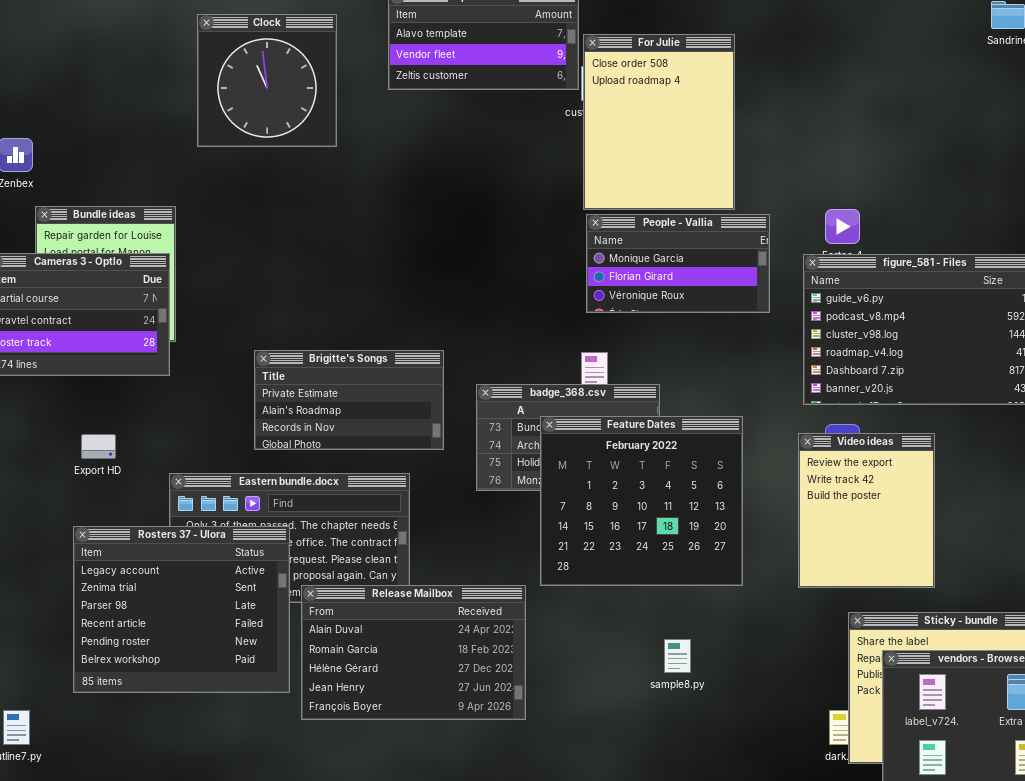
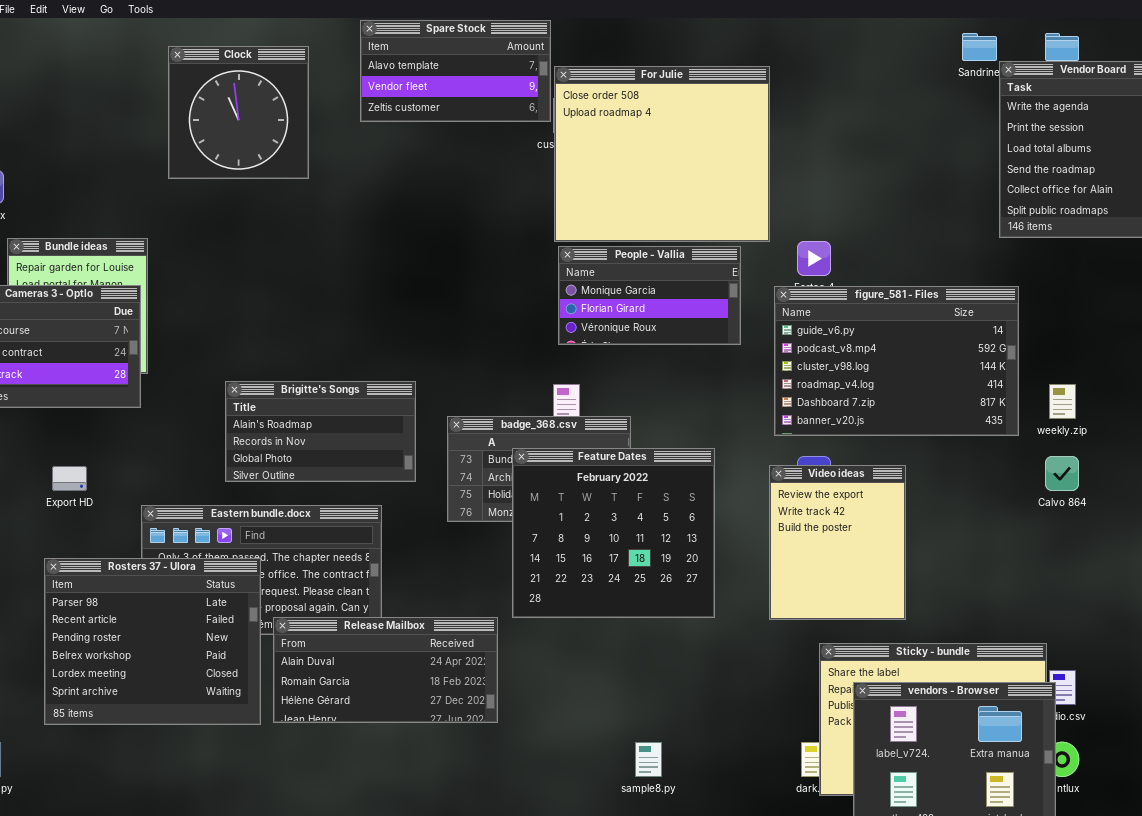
For Julie: [583,34,735,210] -> [554,66,770,242], resized
Brigitte's Songs: [254,350,444,450] -> [225,381,416,482], scrolled down 1 row
Rosters 37 - Ulora: [73,526,290,693] -> [44,558,261,725], scrolled down 2 rows
Release Mailbox: [301,585,526,720] -> [273,617,498,723], resized
sample8.py: [664,639,691,673] -> [635,742,662,777], moved

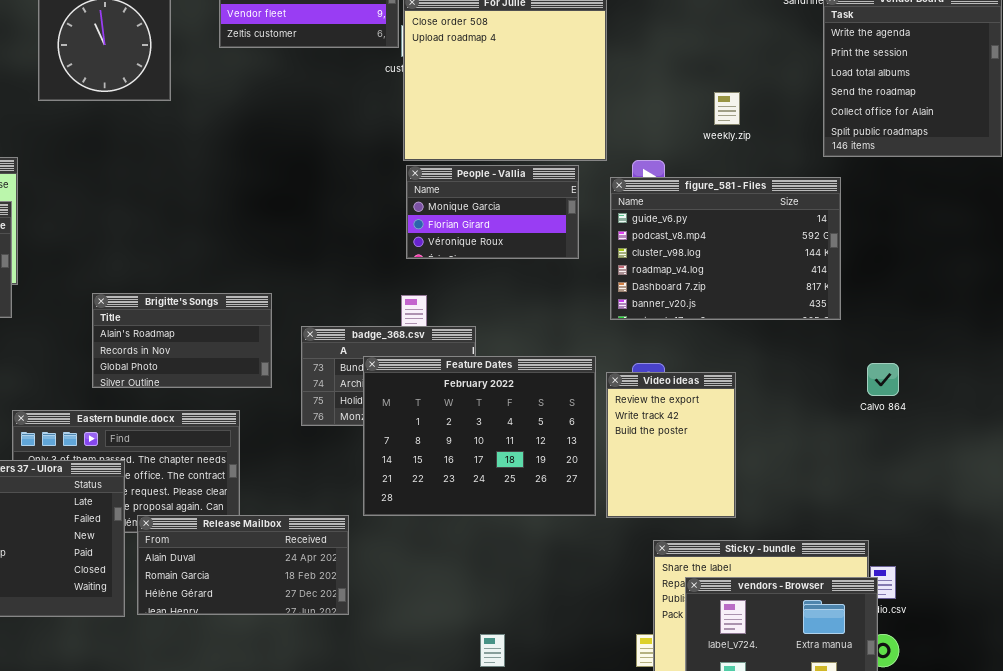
figure_581 - Files: [774,286,1019,436] -> [610,177,841,320], moved
weekly.zip: [1049,384,1076,419] -> [714,92,740,125], moved
Feature Dates: [512,448,715,618] -> [363,356,596,516], resized

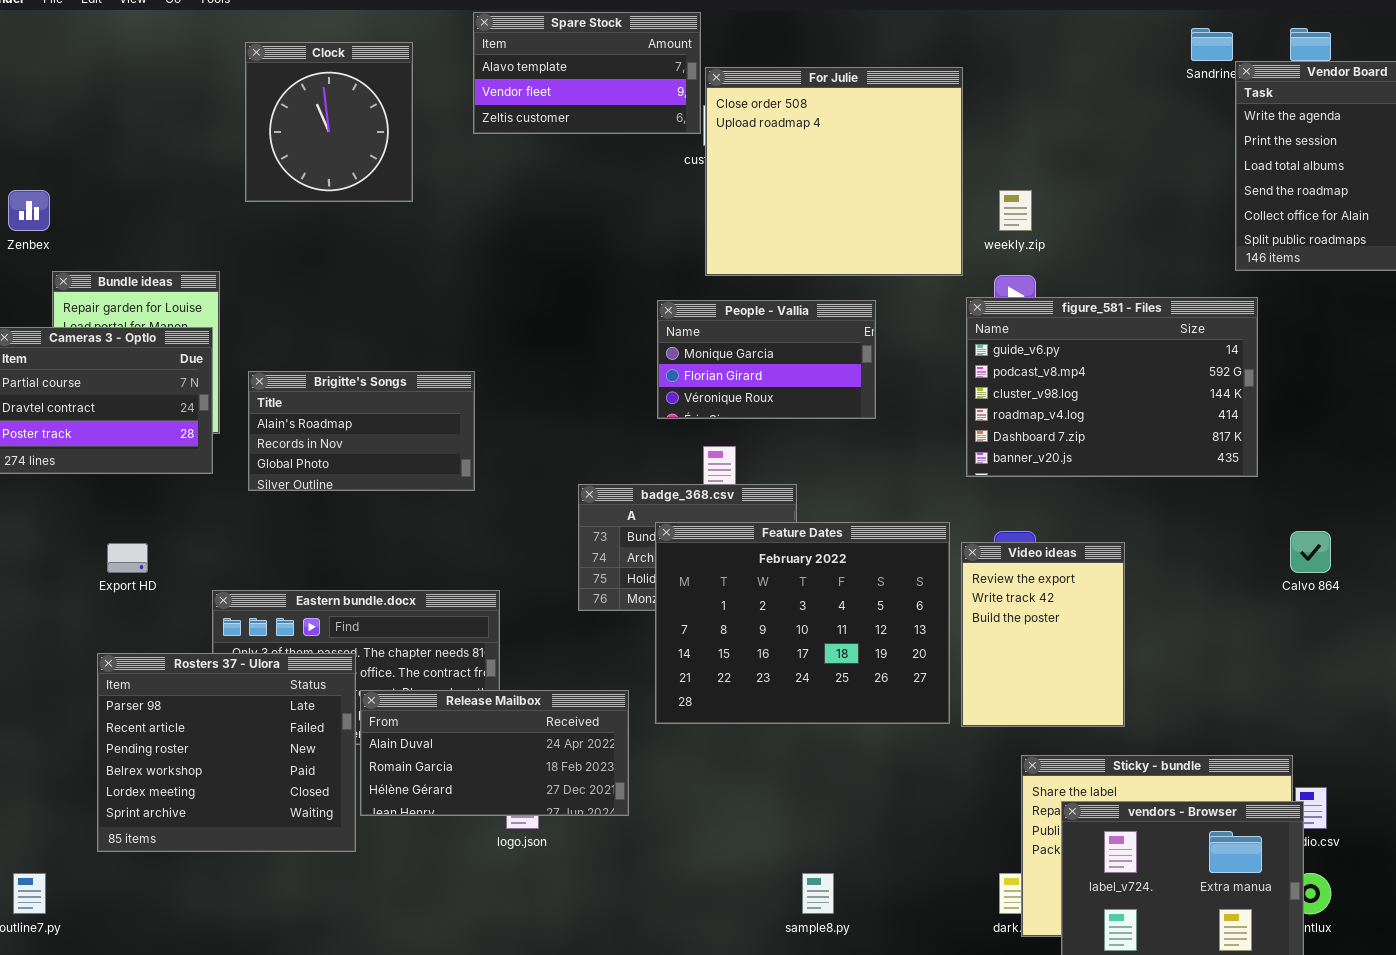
weekly.zip: [714,92,740,125] -> [999,190,1032,231], moved
People - Vallia: [406,165,579,259] -> [657,300,876,419], moved
Brigitte's Songs: [92,293,272,388] -> [248,371,475,491], moved
Release Mailbox: [137,515,349,615] -> [360,690,629,816], moved

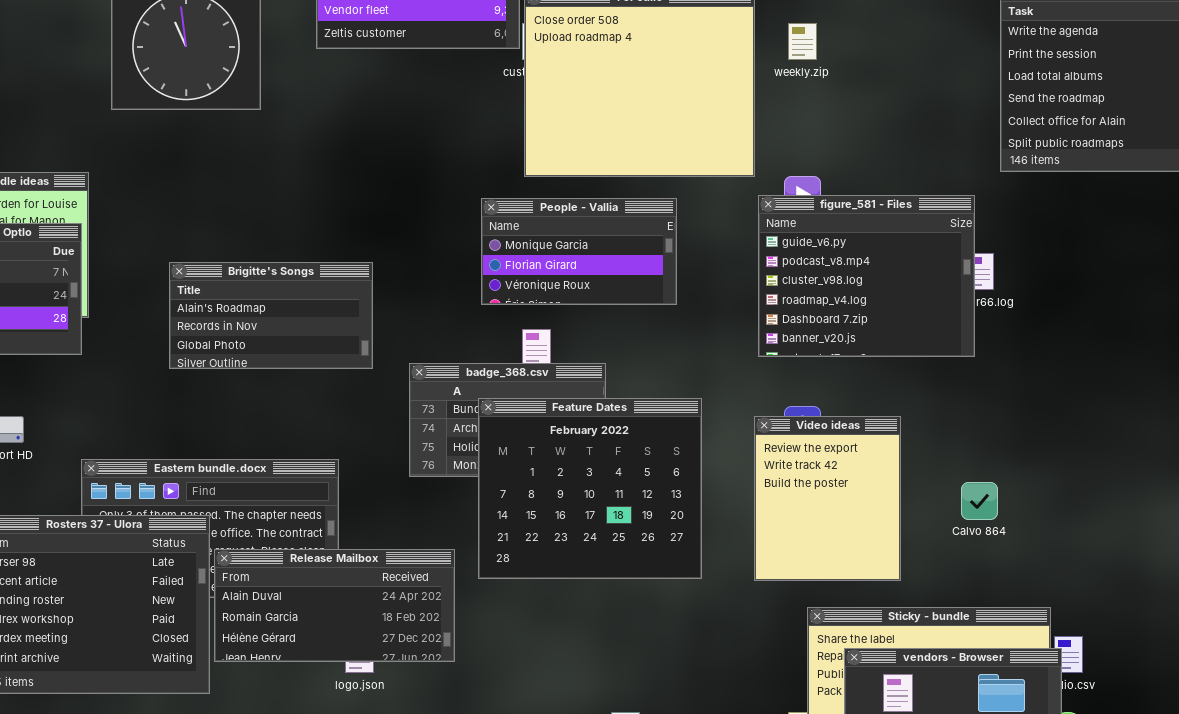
weekly.zip: [999,190,1032,231] -> [788,23,817,60], moved
figure_581 - Files: [966,297,1258,477] -> [758,195,975,357], resized
Brigitte's Songs: [248,371,475,491] -> [169,262,373,369], moved
Feature Dates: [655,522,950,724] -> [478,398,702,579], resized
Calvo 864: [1290,531,1331,573] -> [961,482,998,520], moved

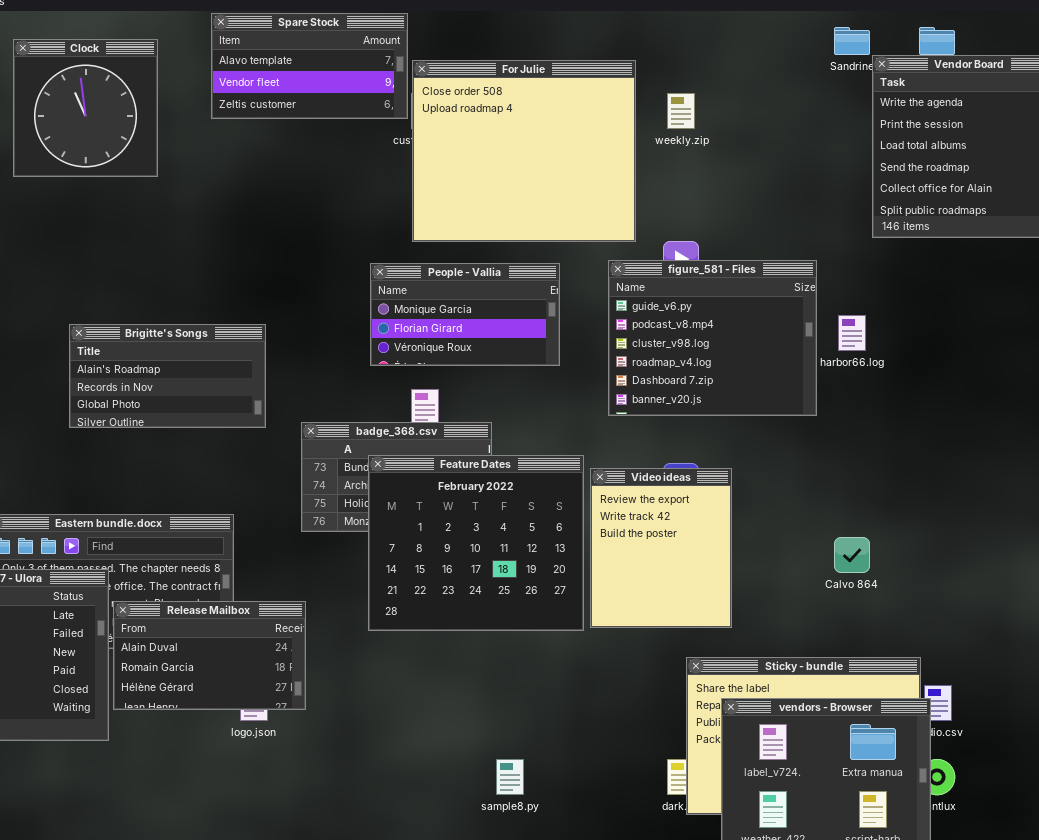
figure_581 - Files: [758,195,975,357] -> [608,260,817,416], moved
Video ideas: [754,416,901,581] -> [590,468,732,628], moved
Release Mailbox: [214,549,455,662] -> [113,601,306,710], resized

